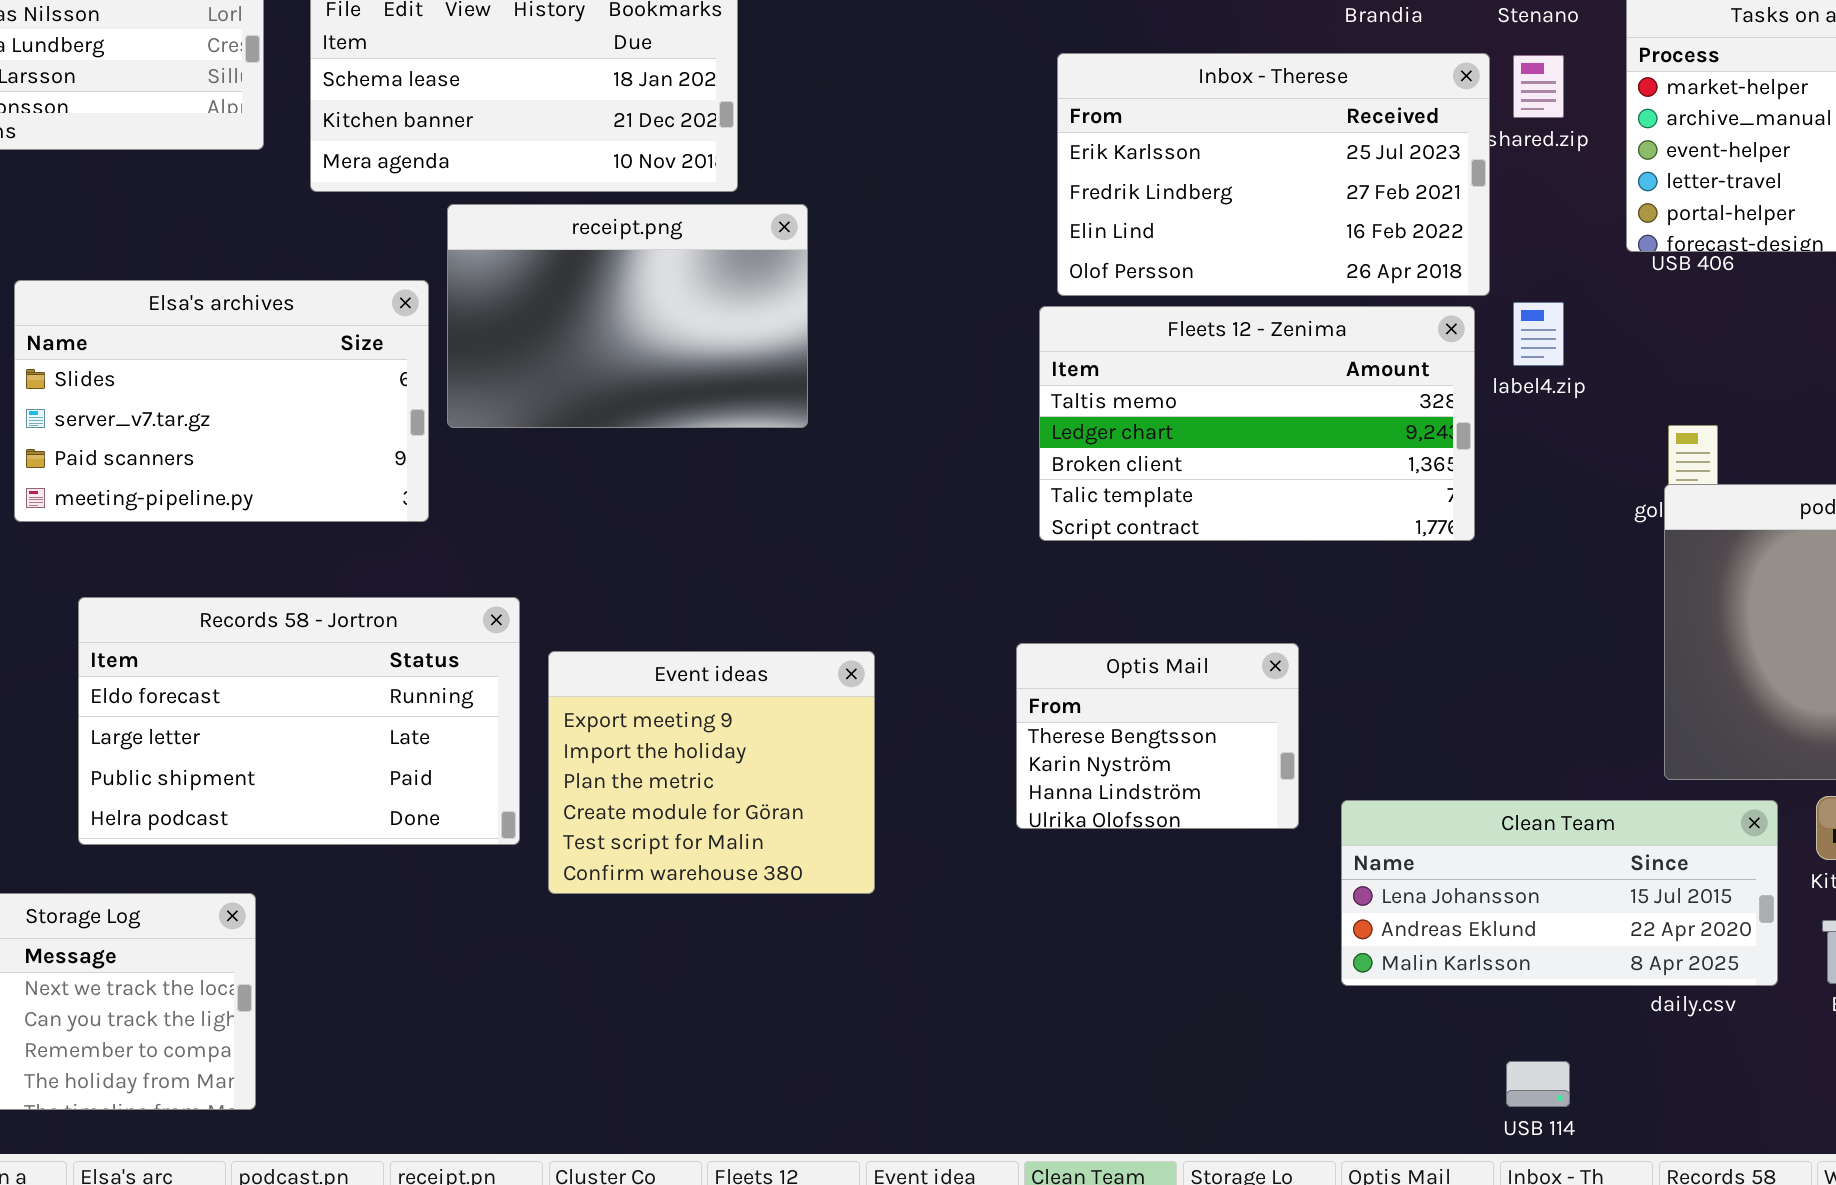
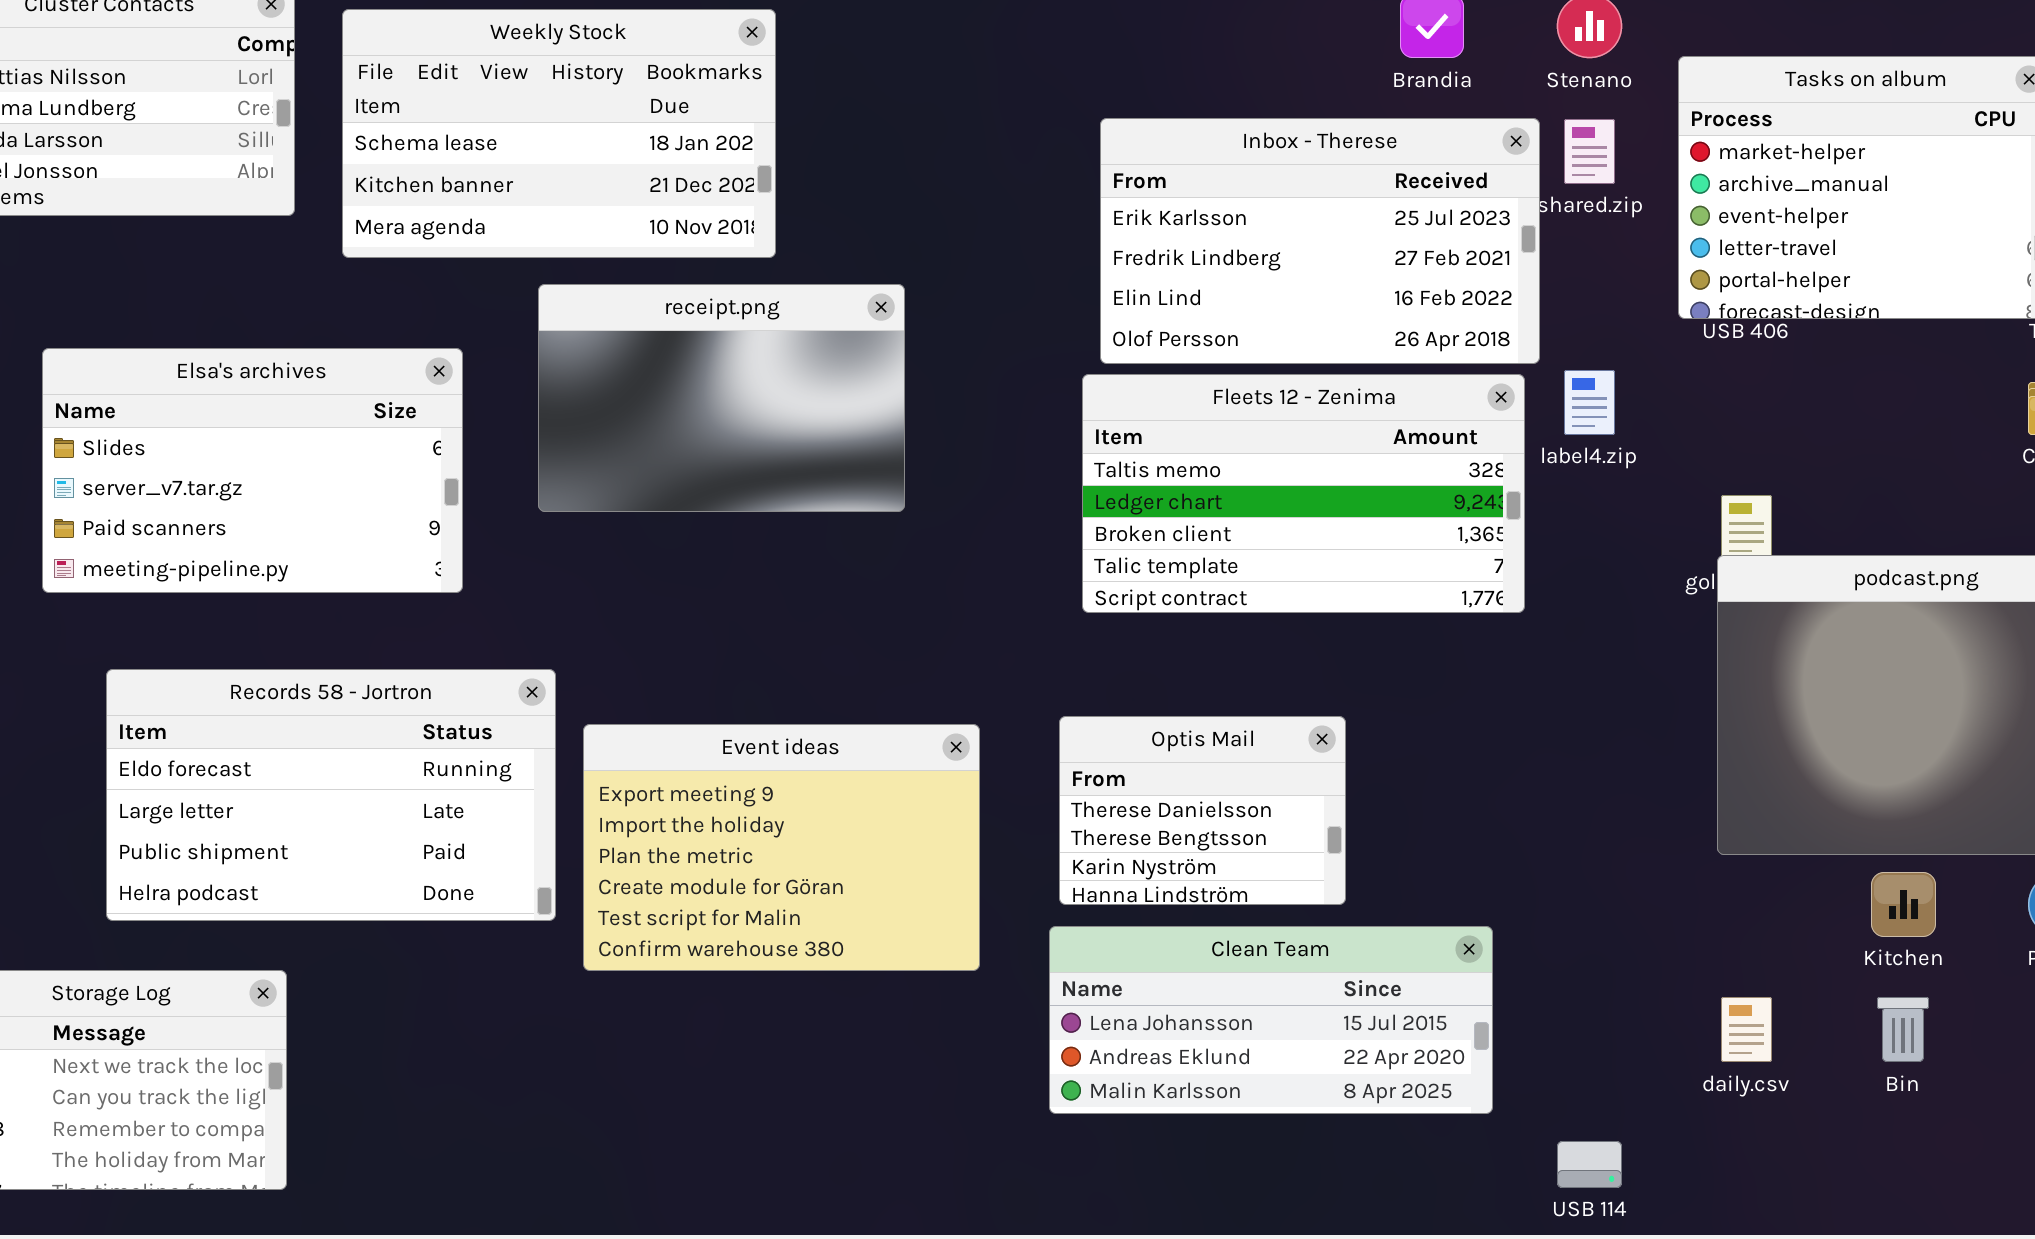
receipt.png: [447,204,808,428] -> [538,284,905,512], moved
Optis Mail: [1016,643,1299,829] -> [1059,716,1346,905], scrolled up 1 row
Event ideas: [548,651,875,894] -> [583,724,980,971], resized
Clean Team: [1341,800,1778,986] -> [1049,926,1493,1114], moved

